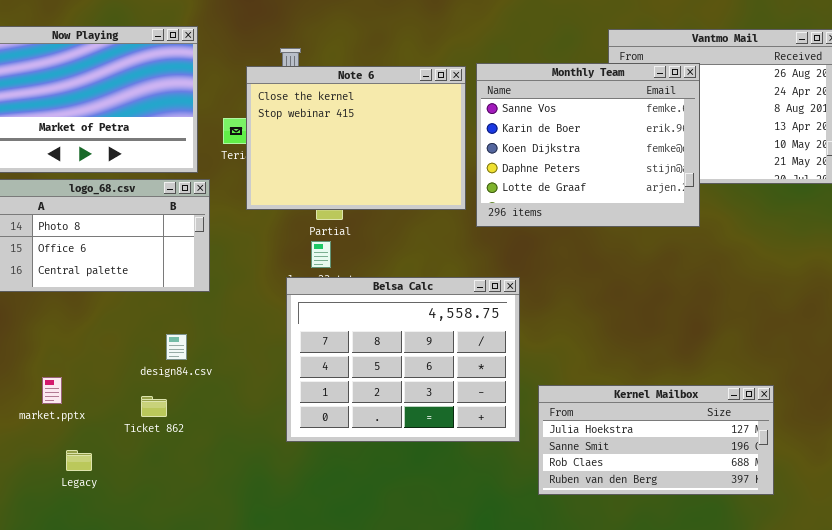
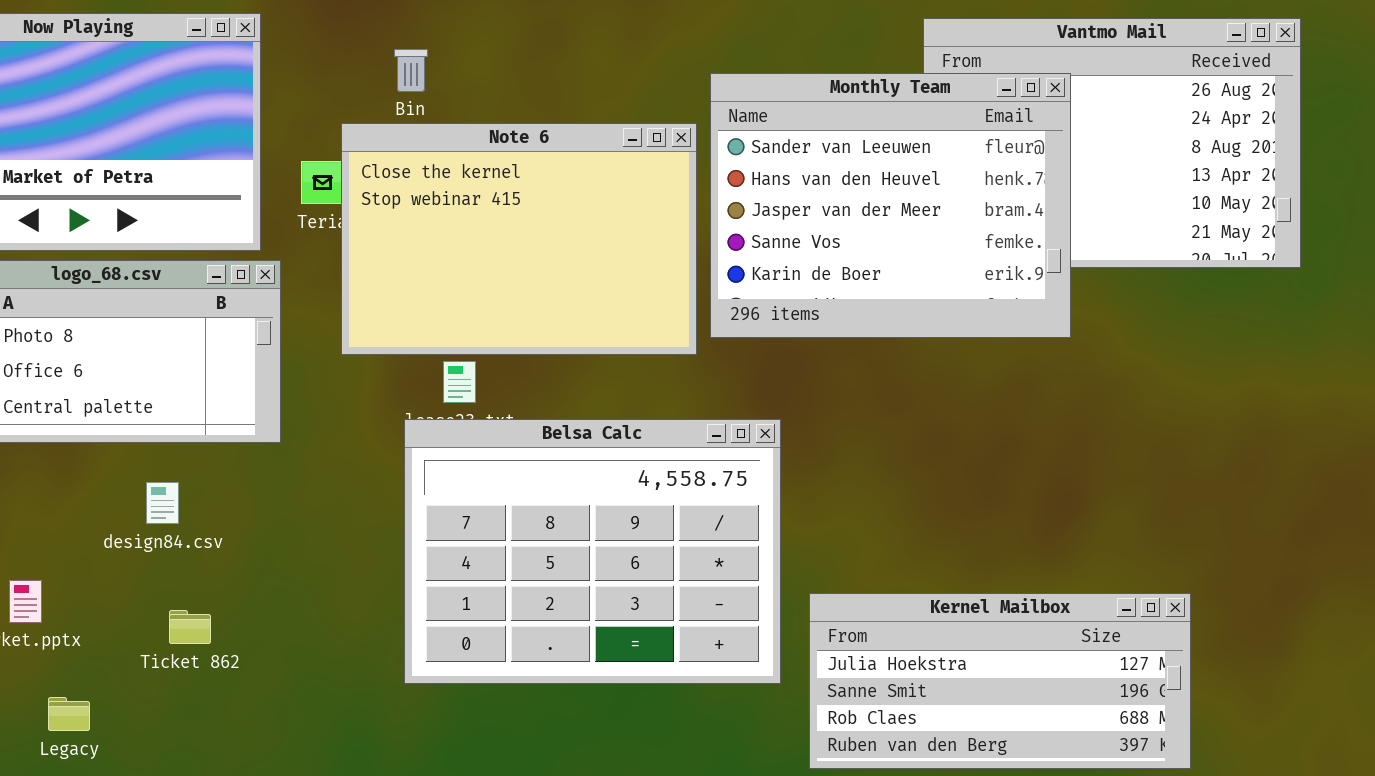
Monthly Team: [476,63,700,227] -> [710,73,1071,338], scrolled up 3 rows
Note 6: [246,66,466,210] -> [341,123,697,355], moved
design84.csv: [166,334,187,360] -> [146,482,179,524], moved

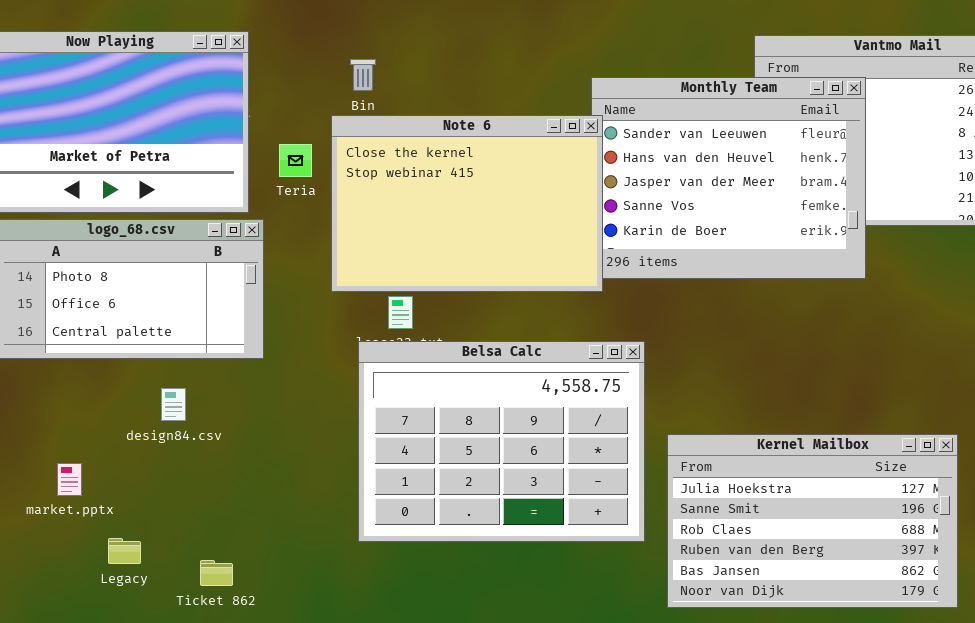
Note 6: [341,123,697,355] -> [331,115,603,292], moved
Kernel Mailbox: [809,593,1191,769] -> [667,434,958,608], resized
Ticket 862: [169,610,211,644] -> [200,560,233,586], moved
Legacy: [48,697,90,731] -> [108,538,141,564], moved

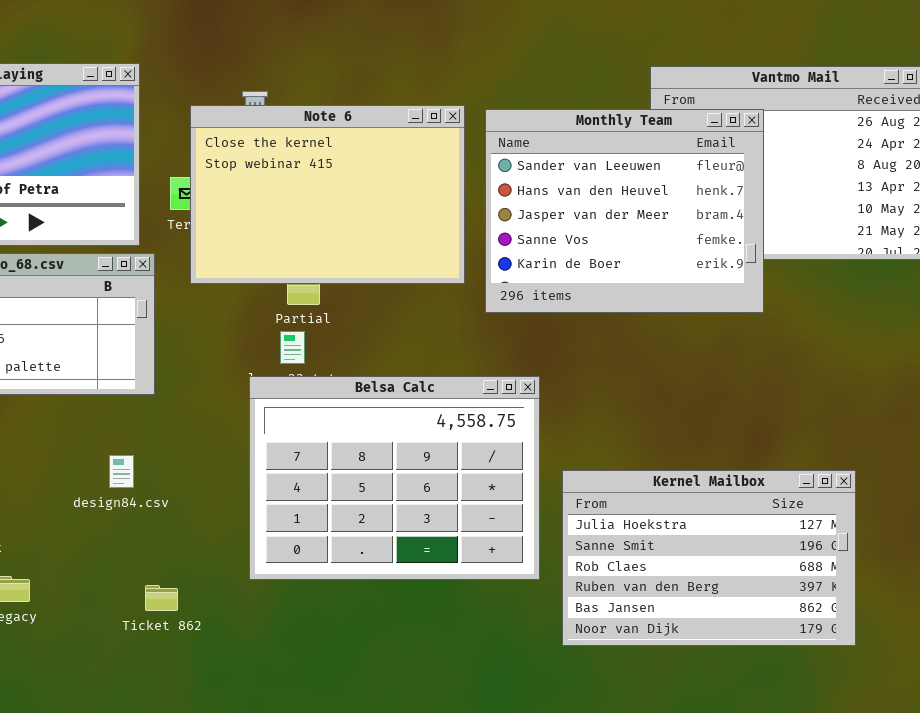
Note 6: [331,115,603,292] -> [190,105,465,284], moved
design84.csv: [161,388,186,421] -> [109,455,134,488], moved
Ticket 862: [200,560,233,586] -> [145,585,178,611], moved

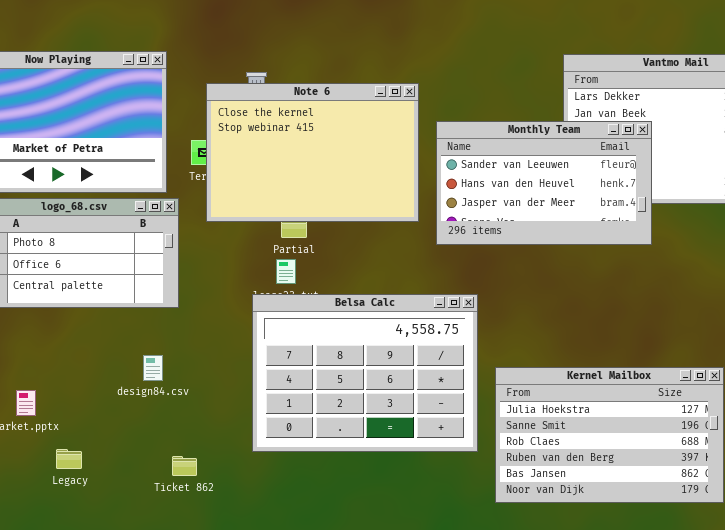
Monthly Team: [485,109,764,313] -> [436,121,652,245], resized

